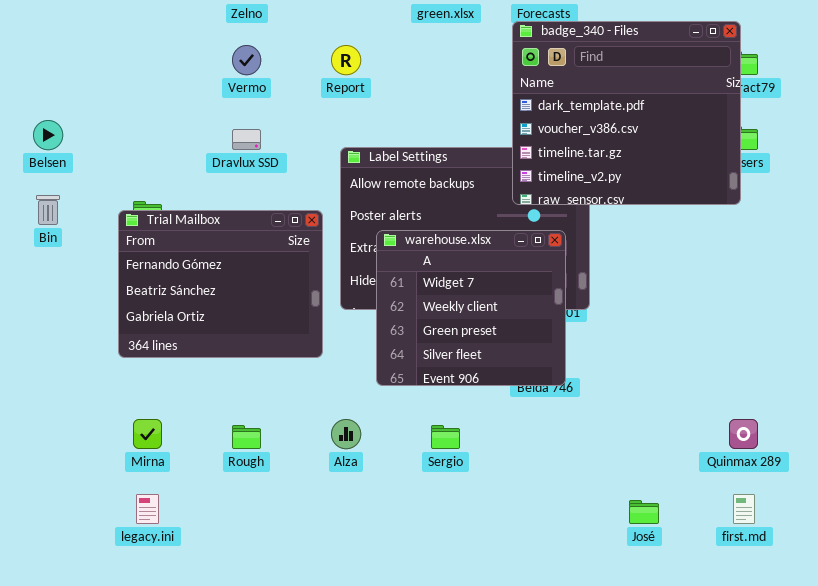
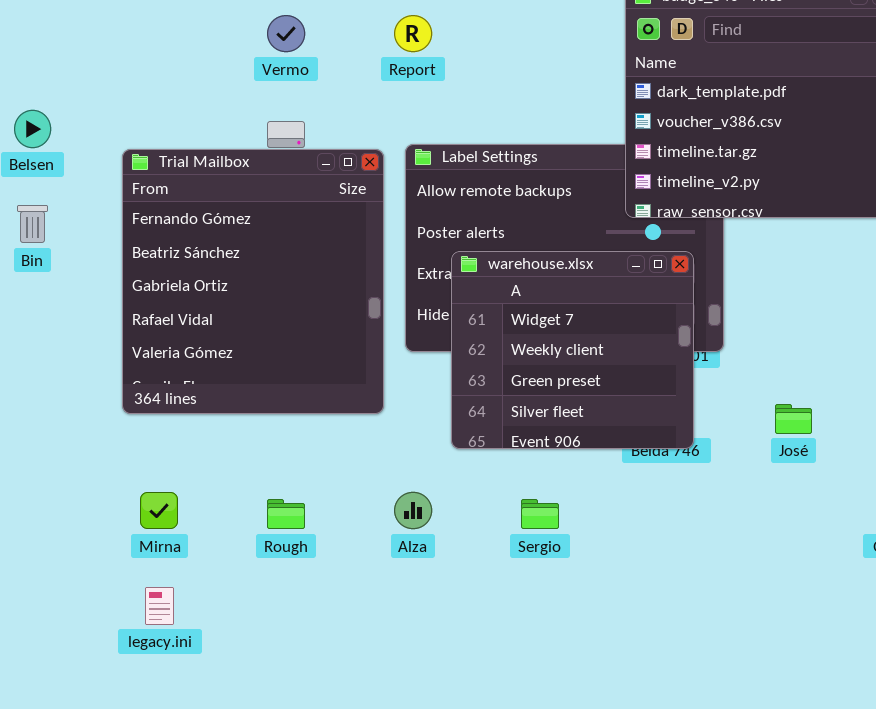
Trial Mailbox: [118,210,323,358] -> [122,149,384,414], resized
José: [629,500,659,524] -> [775,404,812,434], moved

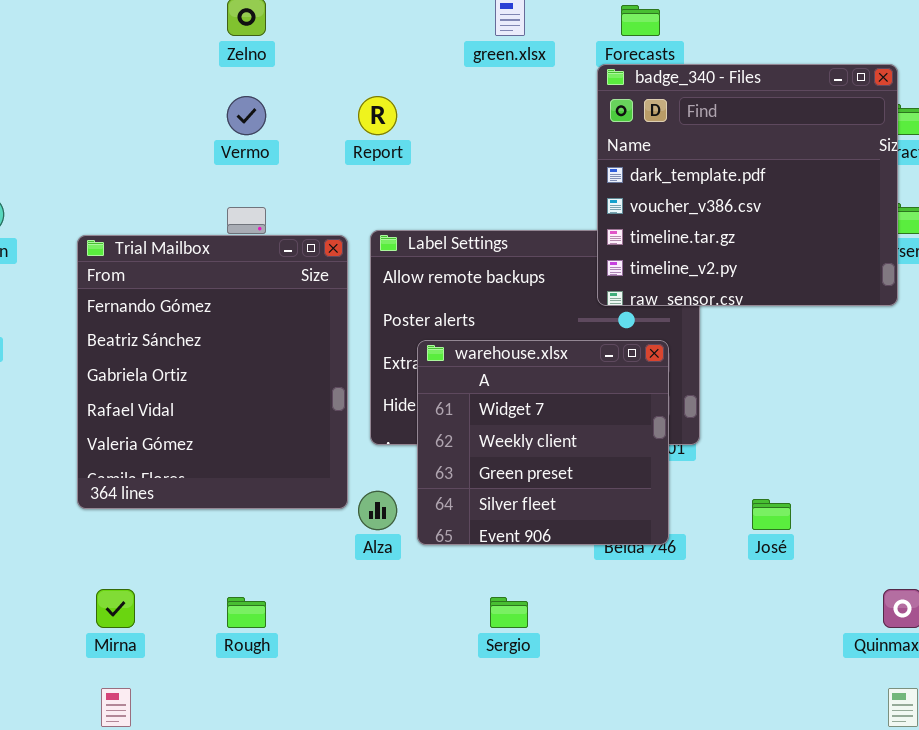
Alza: [394,492,432,529] -> [358,491,397,530], moved

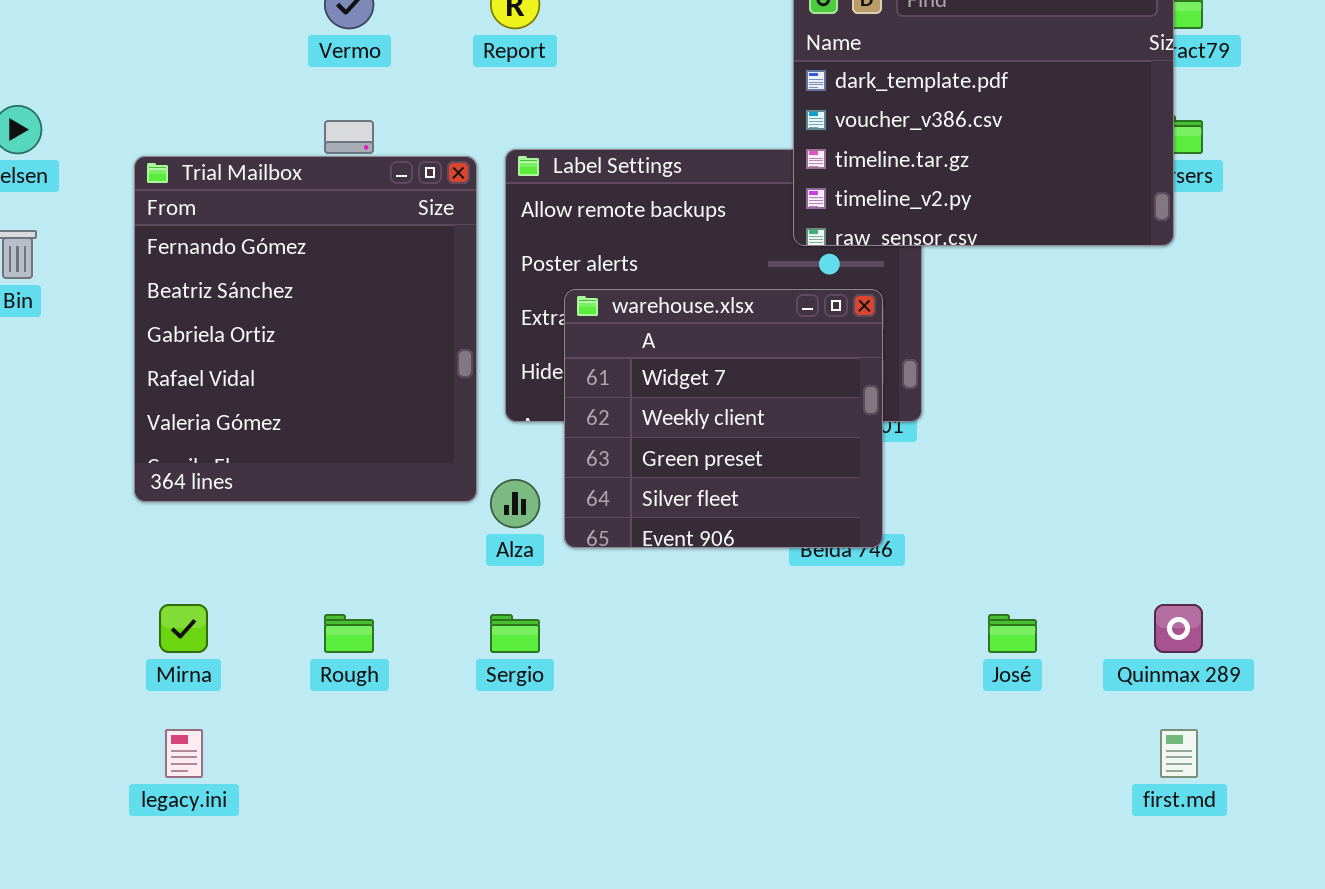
José: [752,499,791,530] -> [988,614,1037,653], moved
Sergio: [490,597,528,628] -> [490,614,540,653], moved

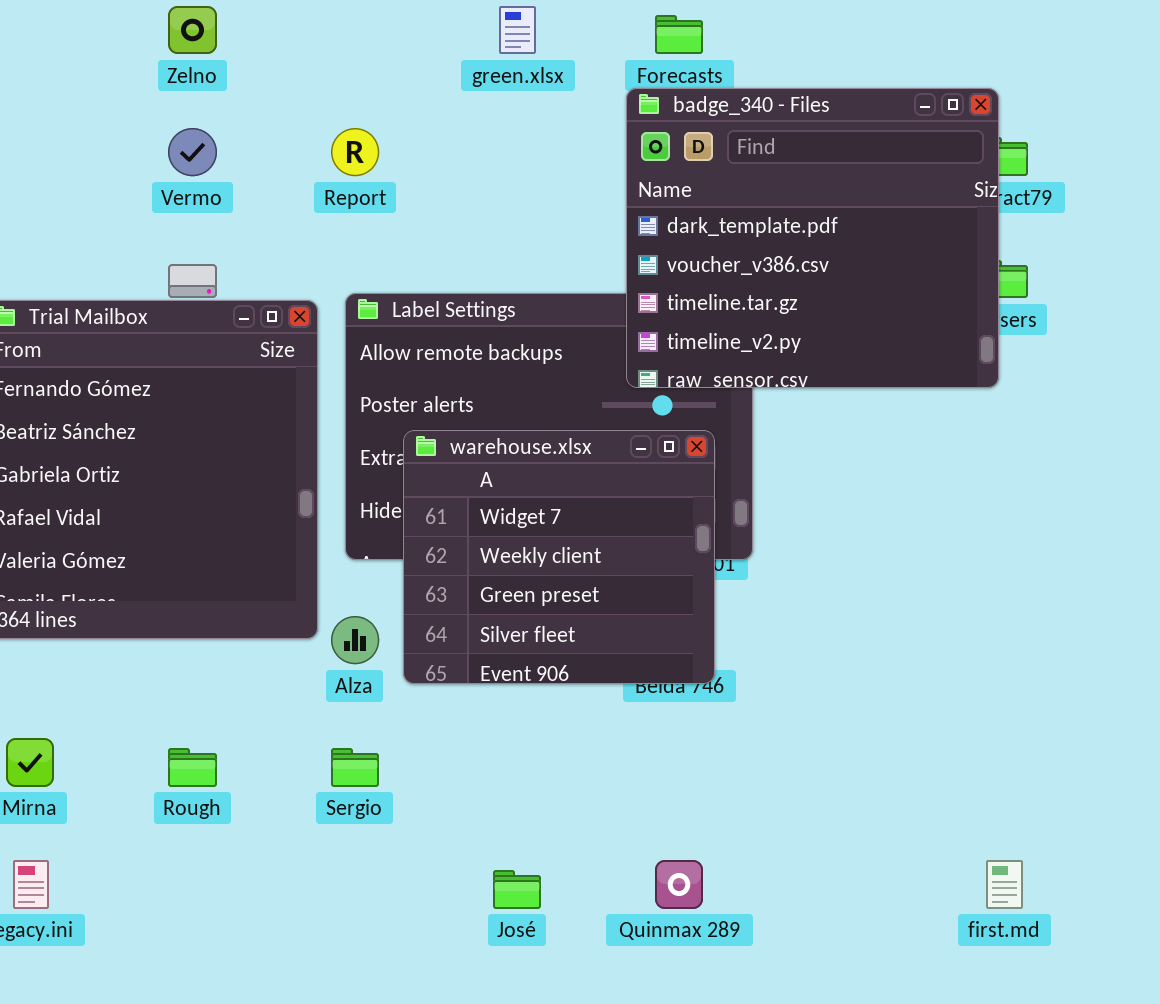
Quinmax 289: [1154,604,1203,653] -> [655,860,703,909], moved
José: [988,614,1037,653] -> [493,870,541,909], moved

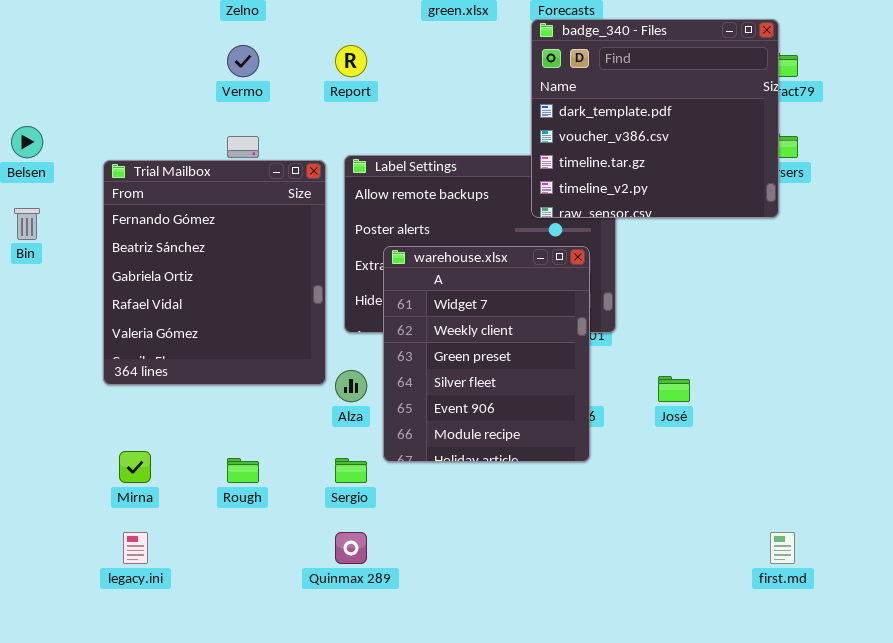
warehouse.xlsx: [403,430,715,684] -> [383,246,590,462], resized
Quinmax 289: [655,860,703,909] -> [335,532,367,564], moved
José: [493,870,541,909] -> [658,376,690,402], moved

